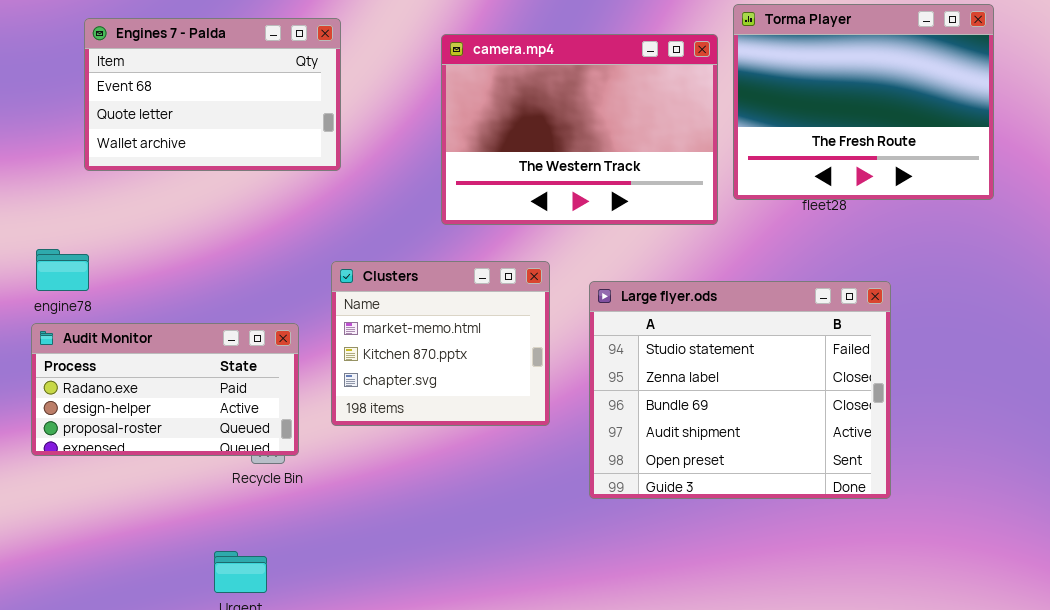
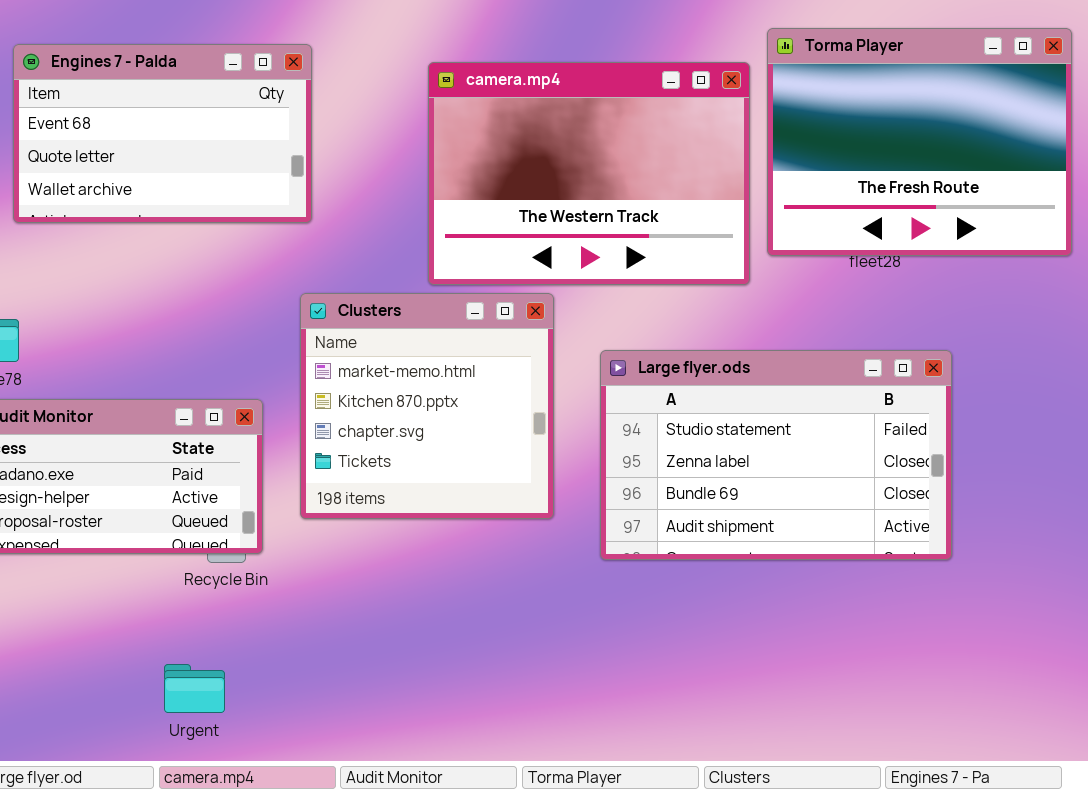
Clusters: [331,261,550,426] -> [300,293,554,519], resized
Large flyer.ods: [589,281,891,499] -> [600,350,952,560], resized

